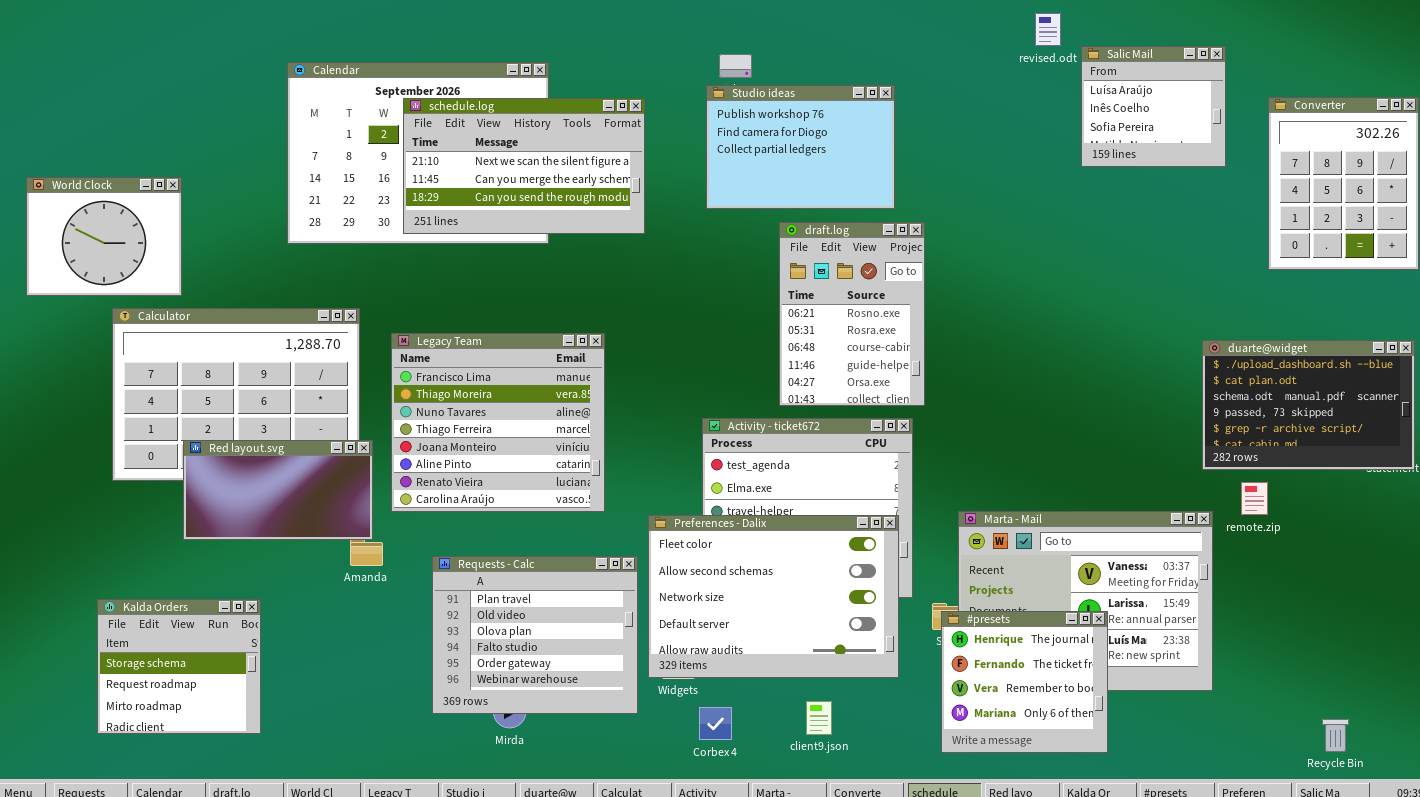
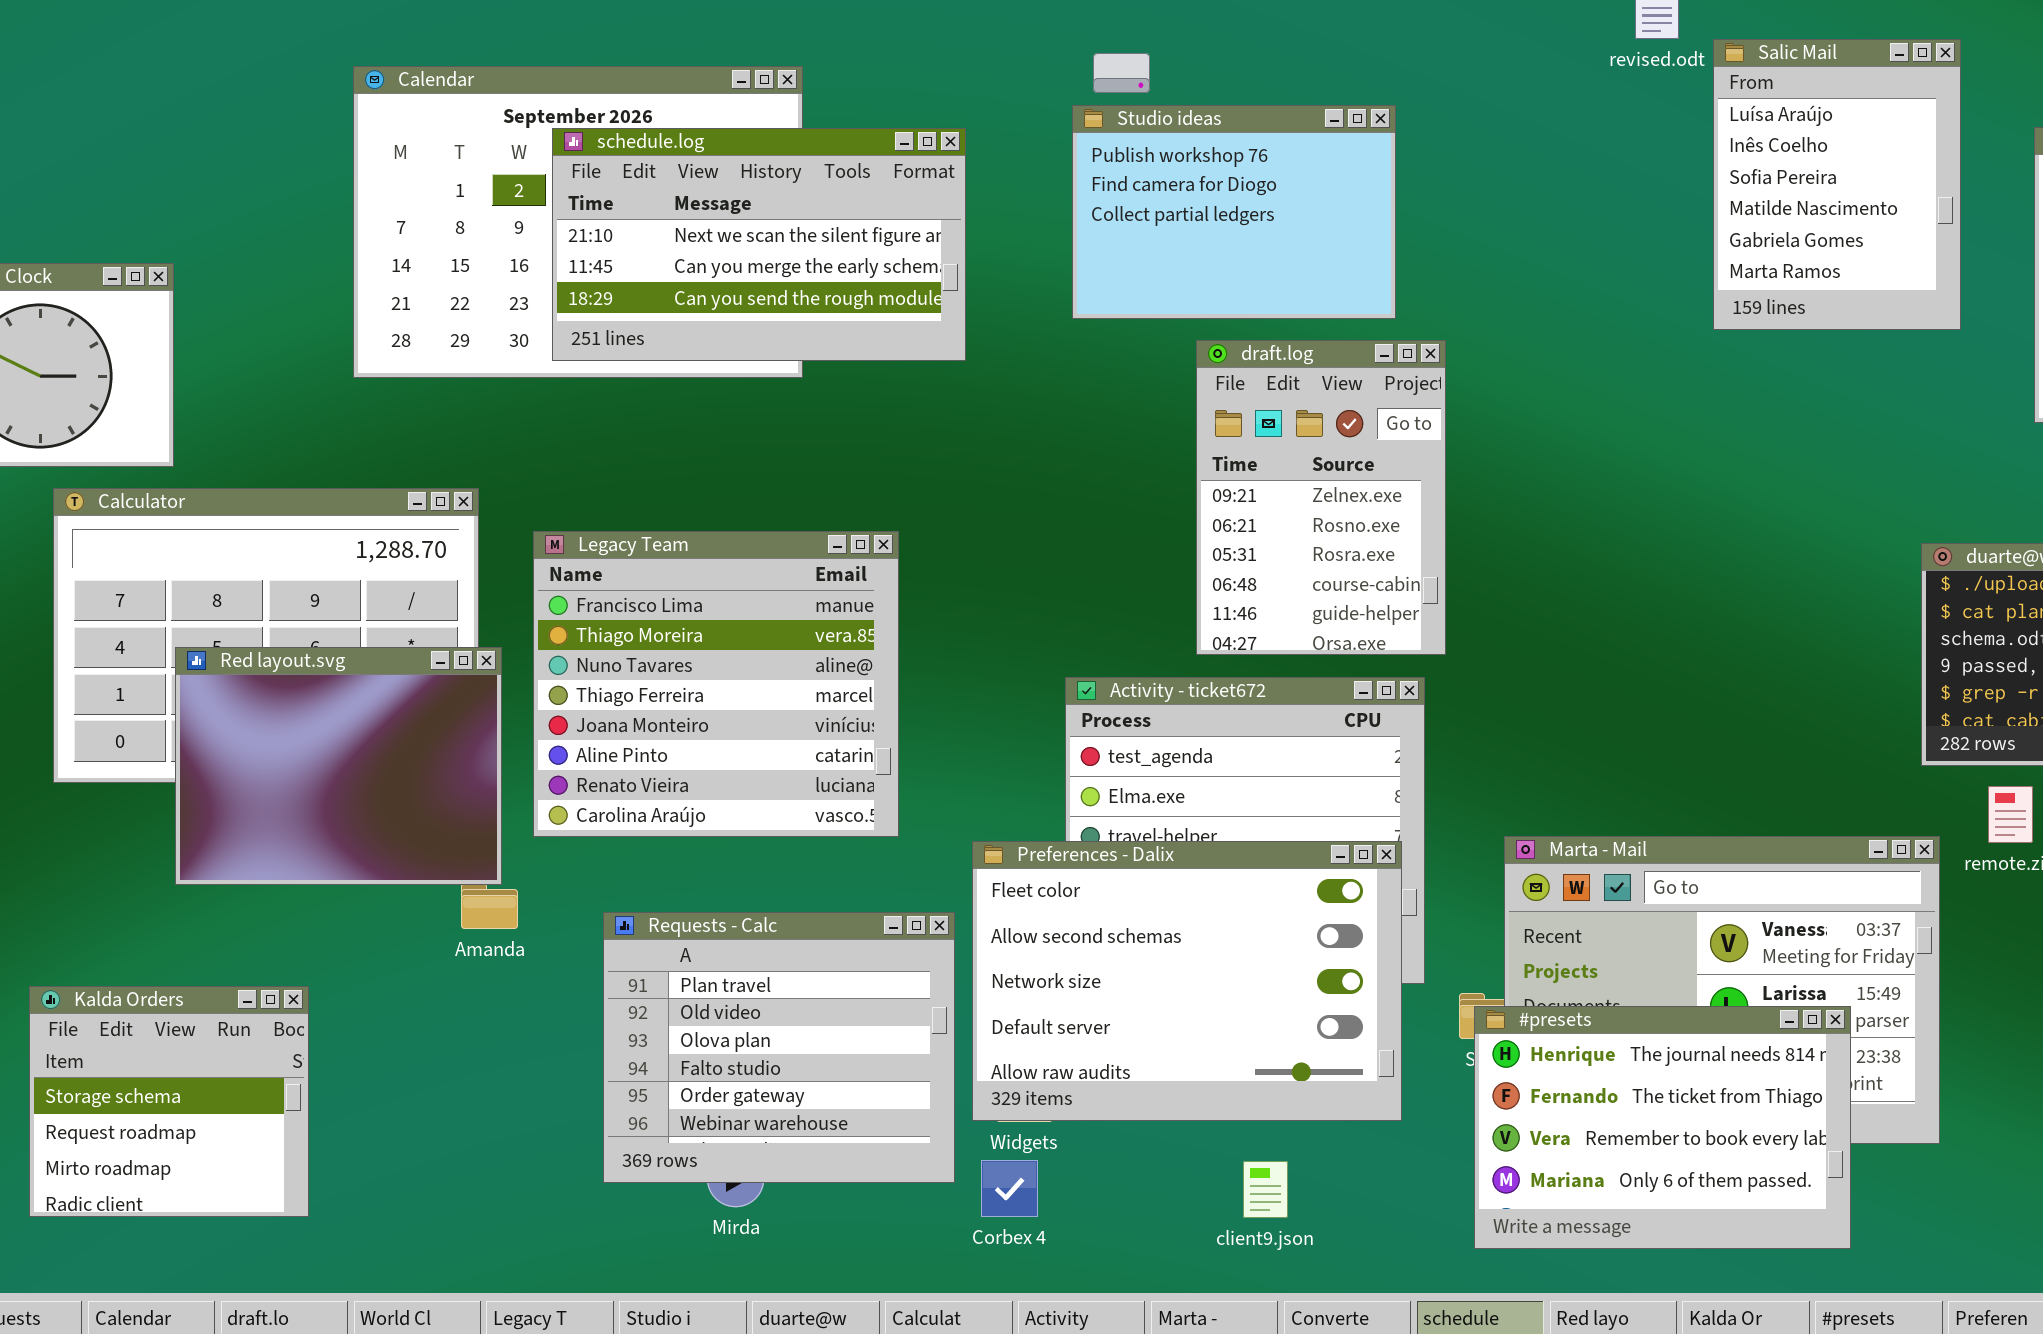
Salic Mail: [1081,46,1226,167] -> [1713,39,1961,330], resized
draft.log: [779,222,925,406] -> [1196,340,1446,655], scrolled up 1 row
Red layout.svg: [183,440,373,540] -> [175,647,502,885], resized
#presets: [941,611,1108,753] -> [1474,1006,1851,1249], resized
Corbex 4: [699,707,732,740] -> [981,1160,1038,1217], moved

